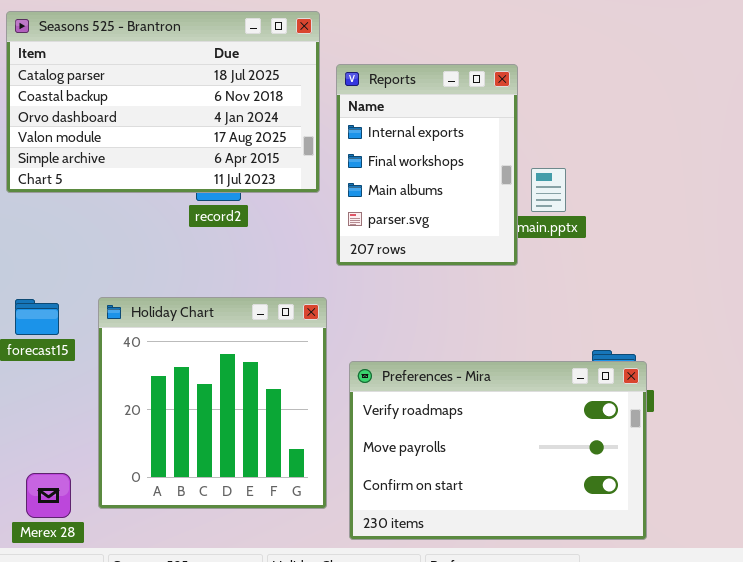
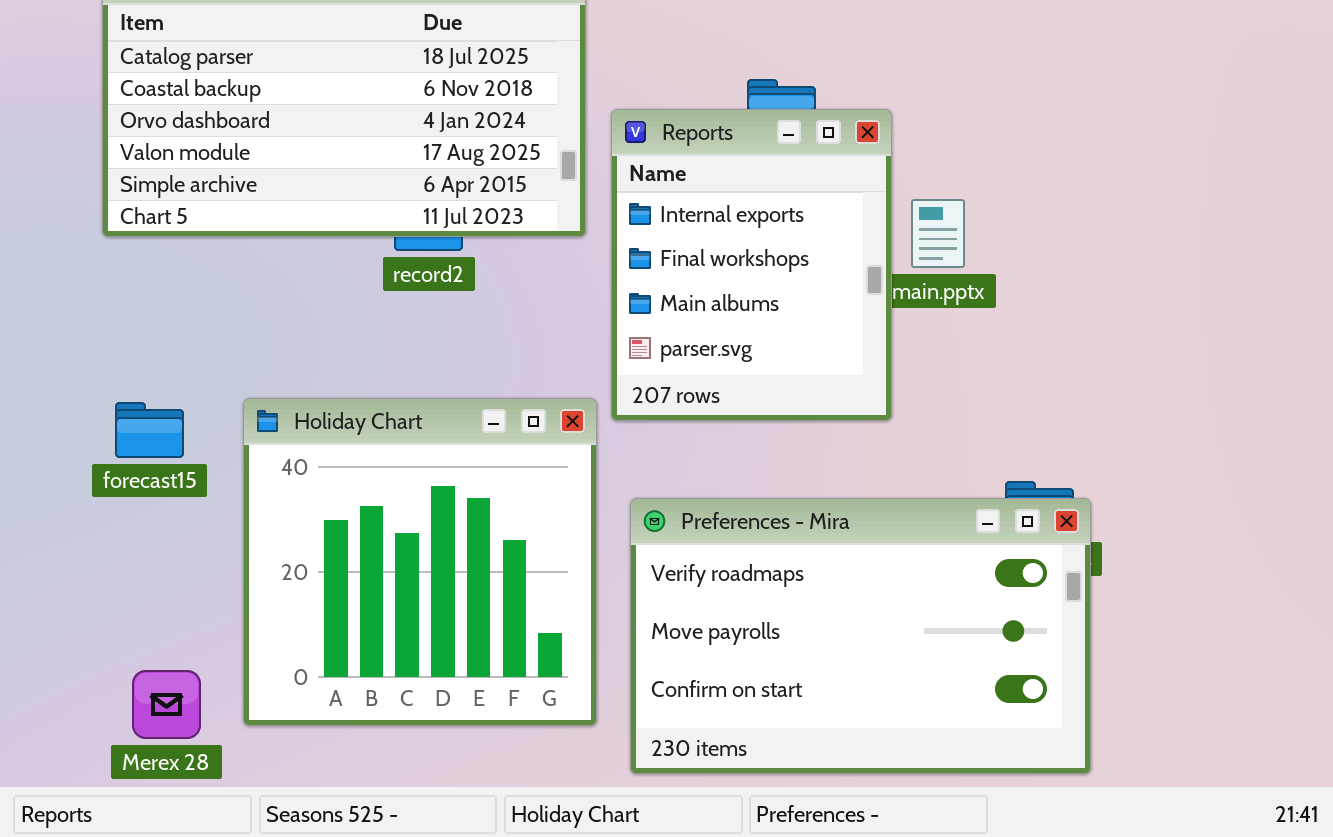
Reports: [336,64,518,266] -> [611,109,892,421], moved

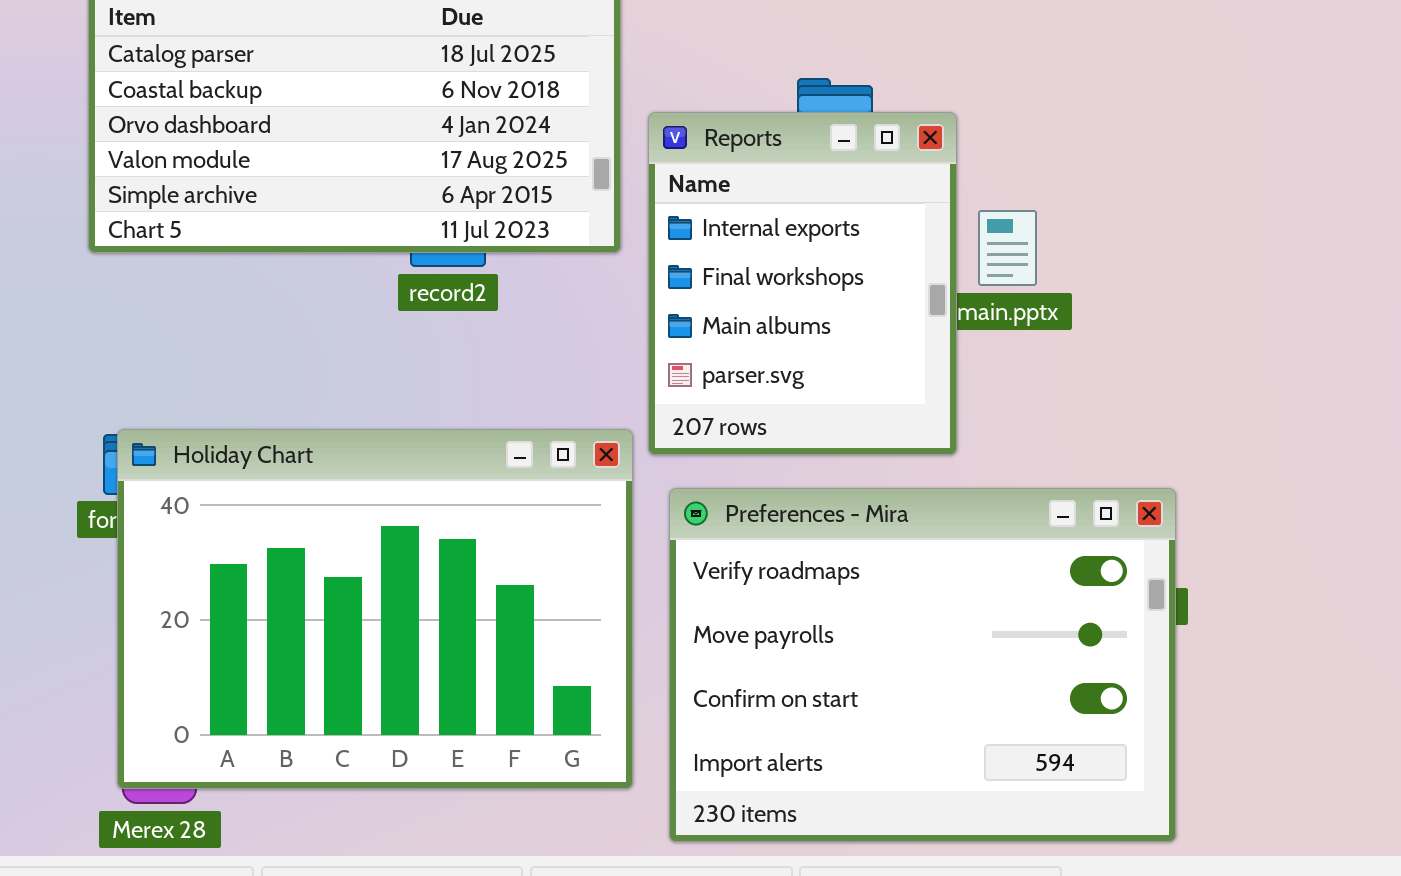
Holiday Chart: [243,398,597,726] -> [117,429,633,789], resized
Preferences - Mira: [630,498,1091,774] -> [669,488,1176,842], resized

